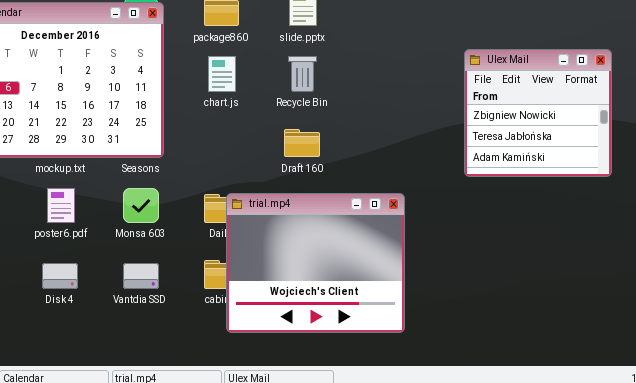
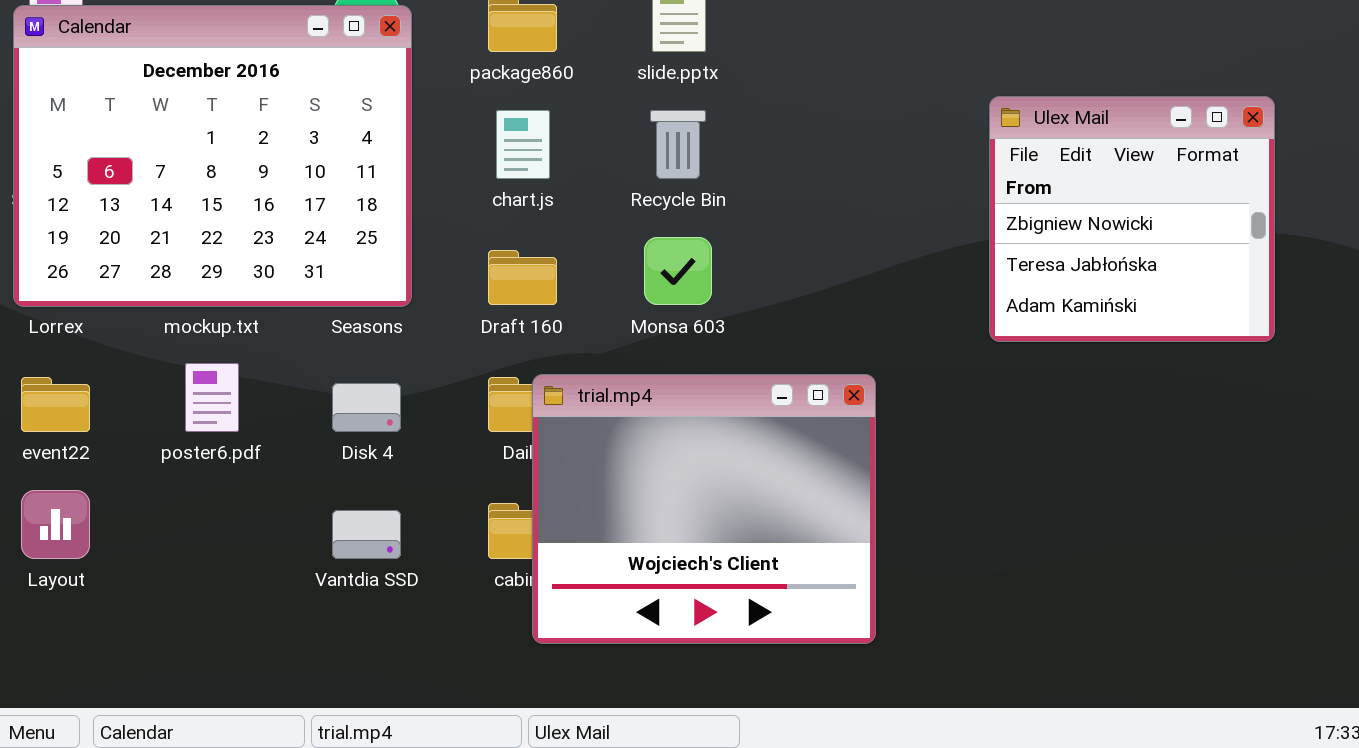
Draft 160: [284,129,320,157] -> [488,250,557,305], moved
Monsa 603: [123,188,159,223] -> [644,237,712,305], moved
Disk 4: [42,263,78,289] -> [332,383,401,432], moved

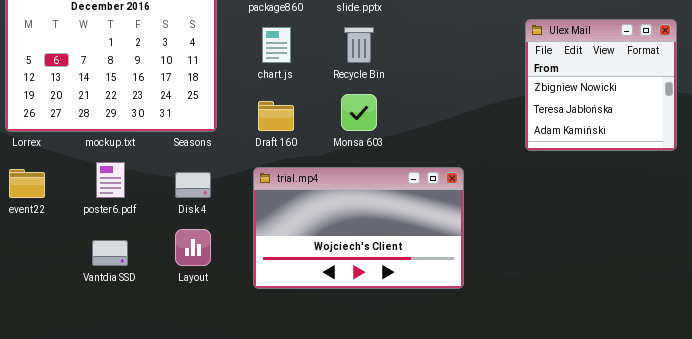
trial.mp4: [532,374,876,644] -> [253,167,464,289], resized
Layout: [21,490,90,559] -> [175,229,211,266], moved
Vantdia SSD: [332,510,401,559] -> [92,240,128,266], moved

